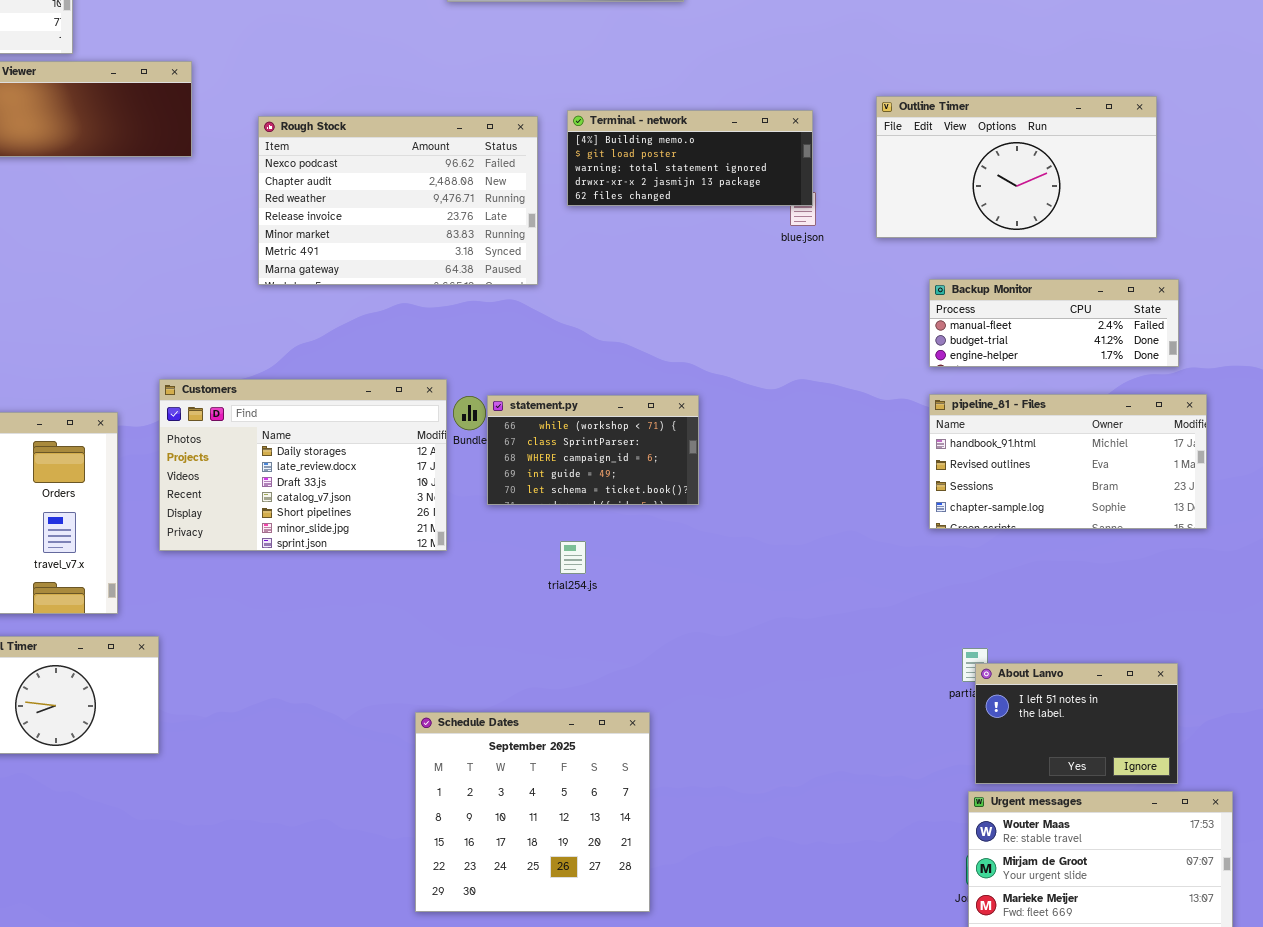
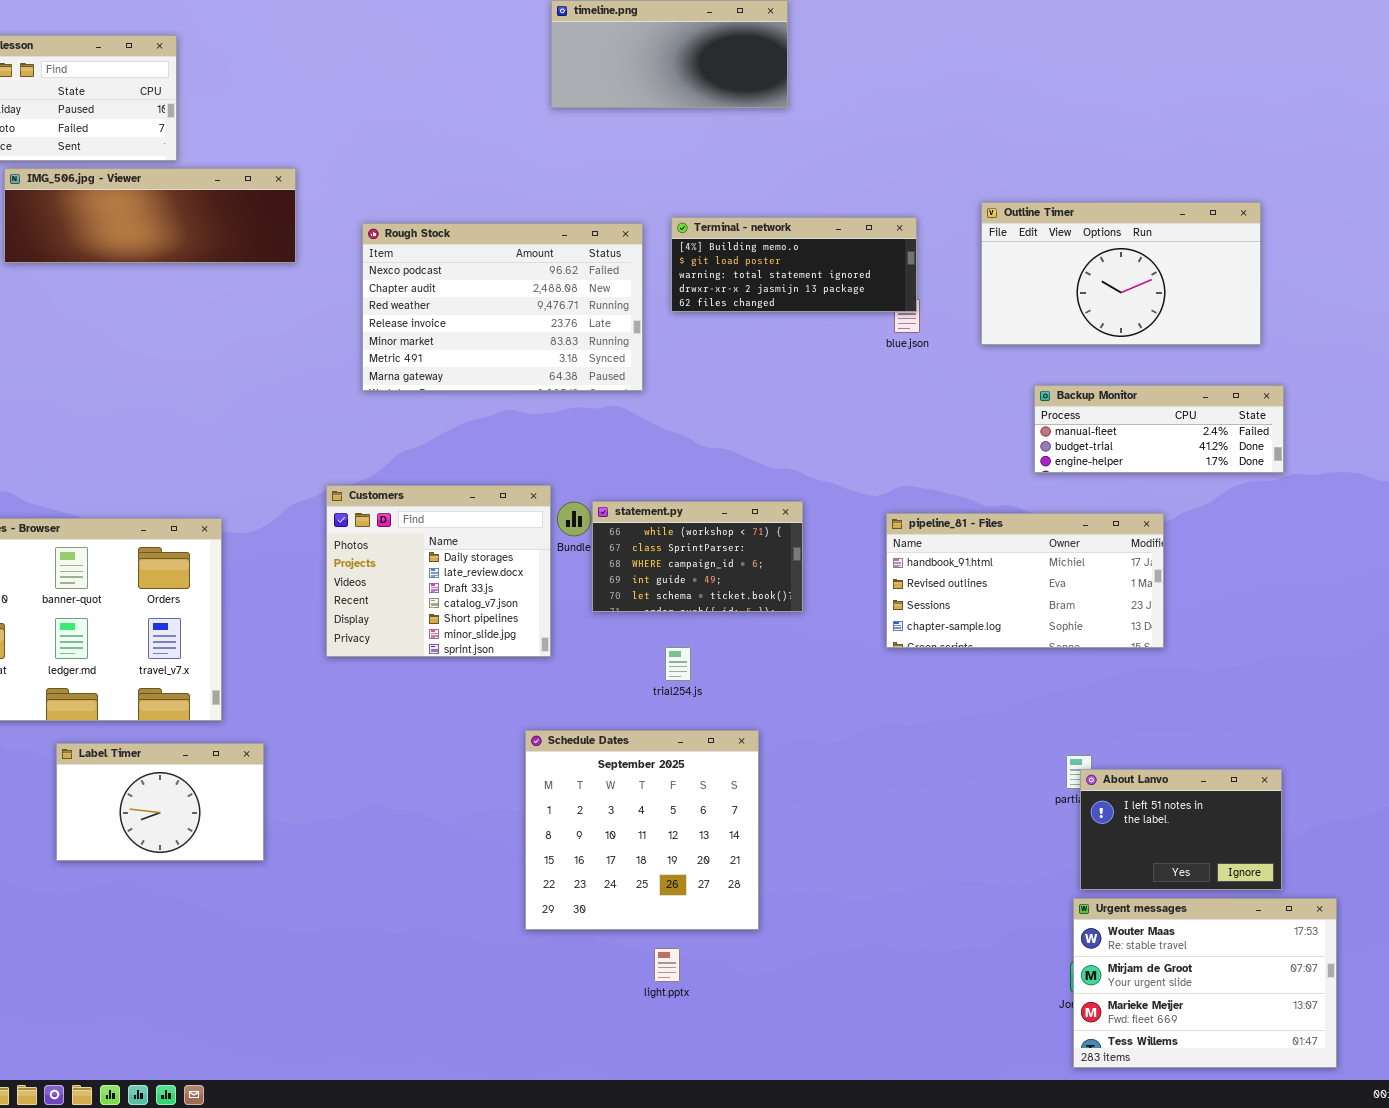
Customers: [159,379,447,551] -> [326,485,551,657], resized
pipeline_81 - Files: [929,394,1207,529] -> [886,513,1164,648], moved
Schedule Dates: [415,712,650,912] -> [525,730,759,930], moved

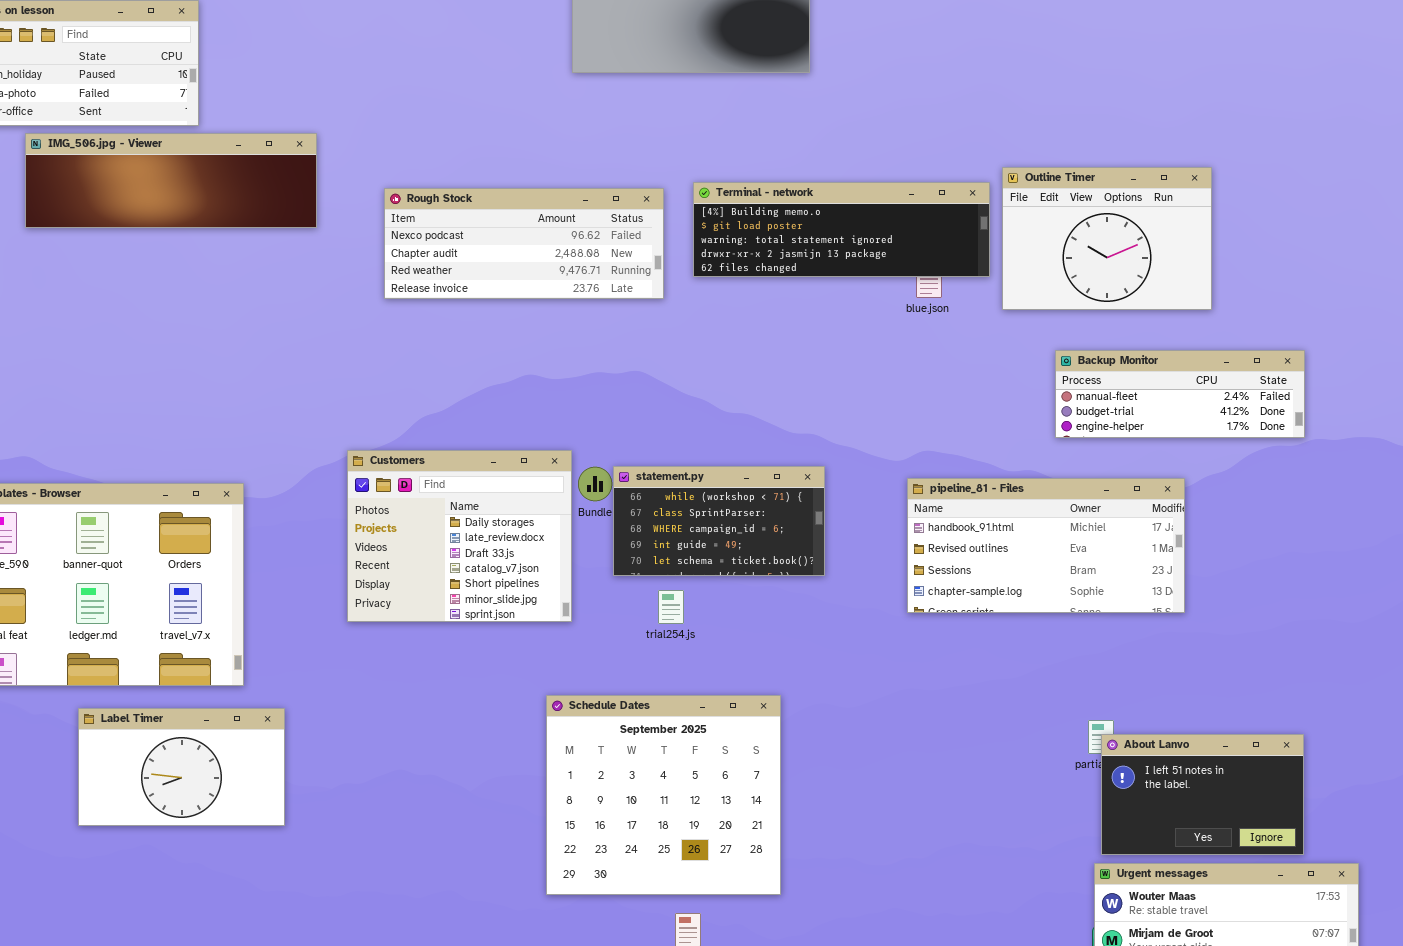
Outline Timer: [981,202,1261,345] -> [1002,167,1212,310], resized
Terminal - network: [671,217,917,312] -> [693,182,990,277], resized
Rough Stock: [362,223,643,391] -> [384,188,664,299], resized
trial254.js: [665,647,691,681] -> [658,590,684,624], moved

